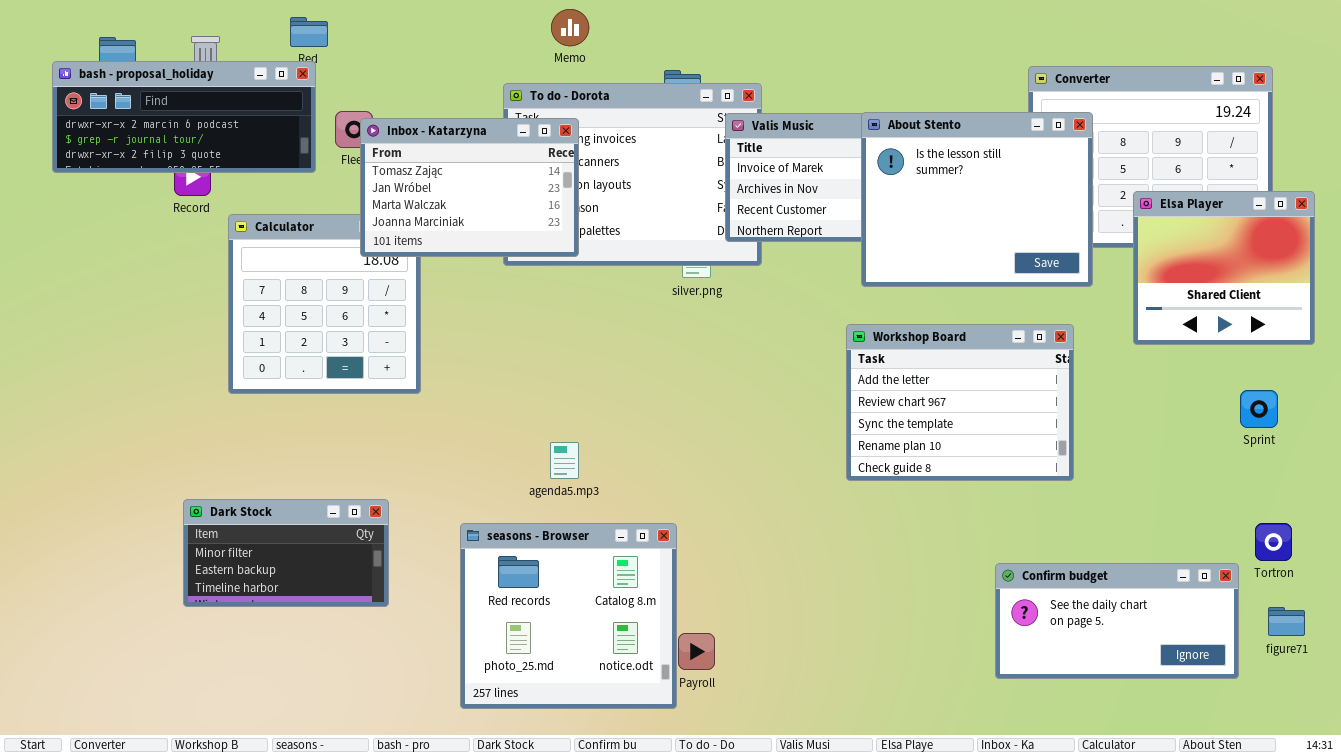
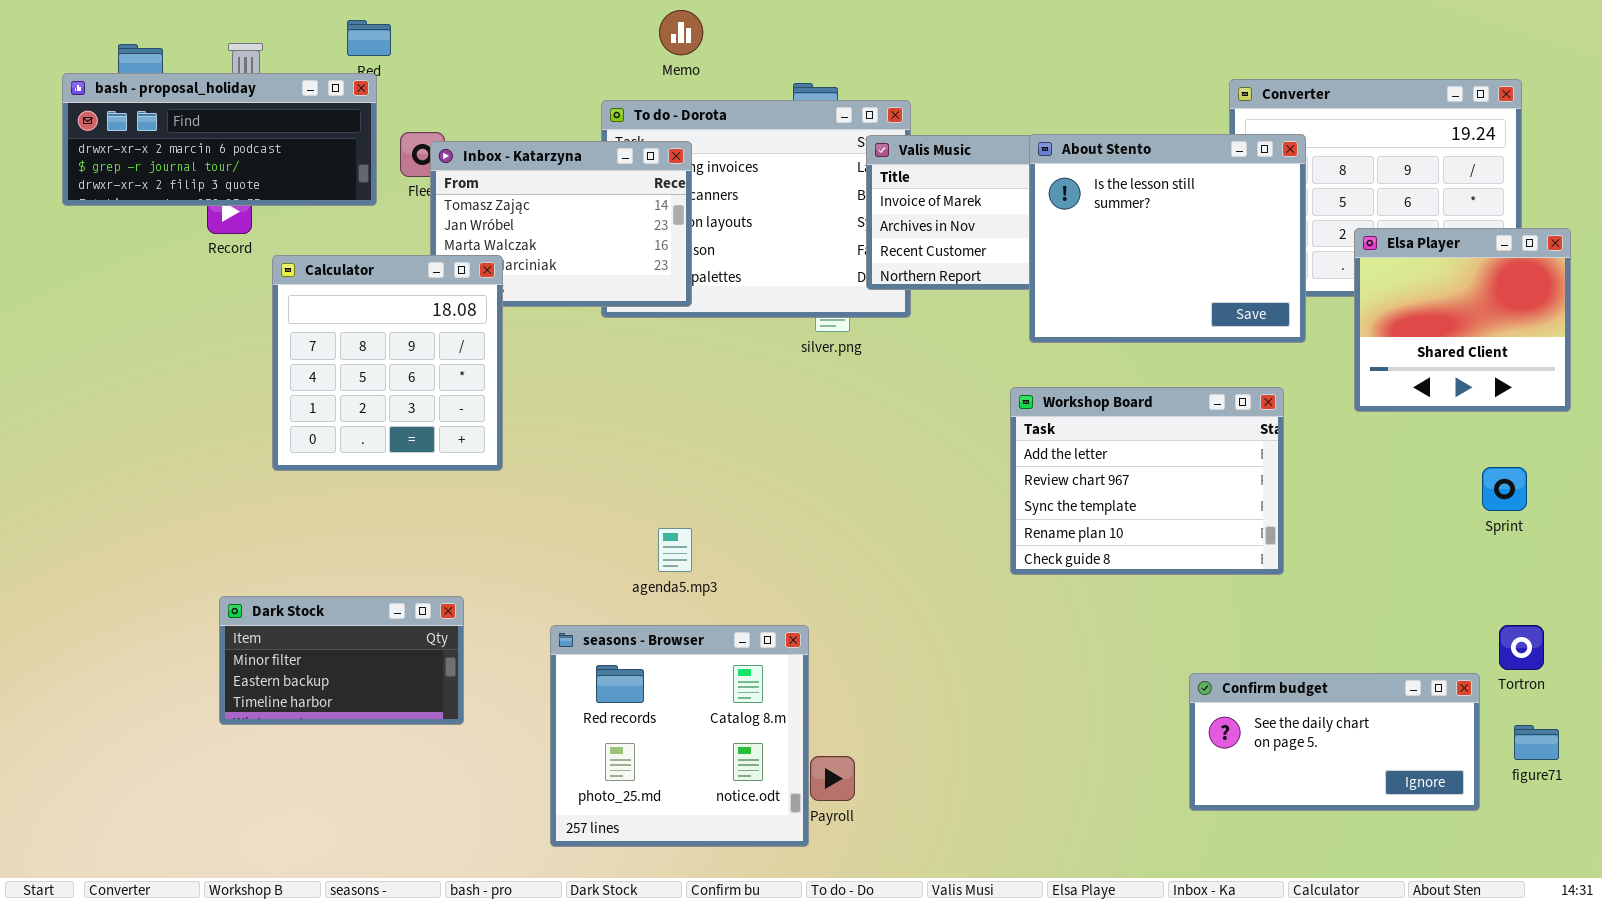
Calculator: [228,214,421,394] -> [272,255,503,471], raised

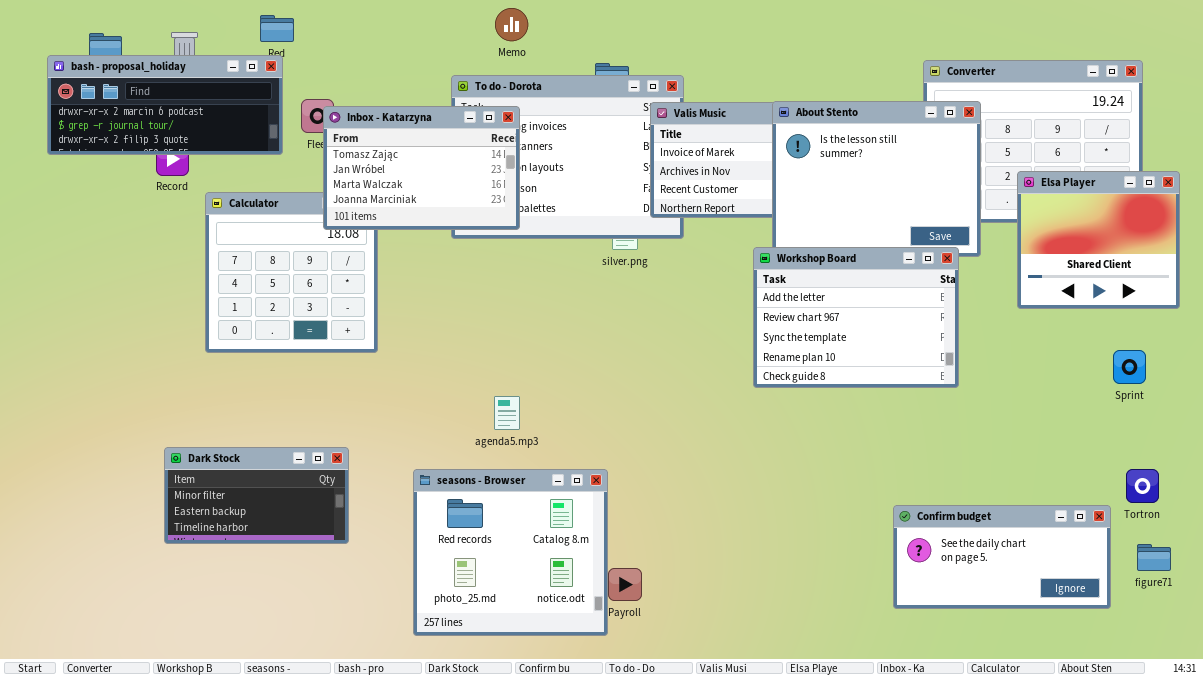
Inbox - Katarzyna: [430,141,692,307] -> [323,106,520,230], raised
Workshop Board: [1010,387,1284,575] -> [753,247,959,388], moved

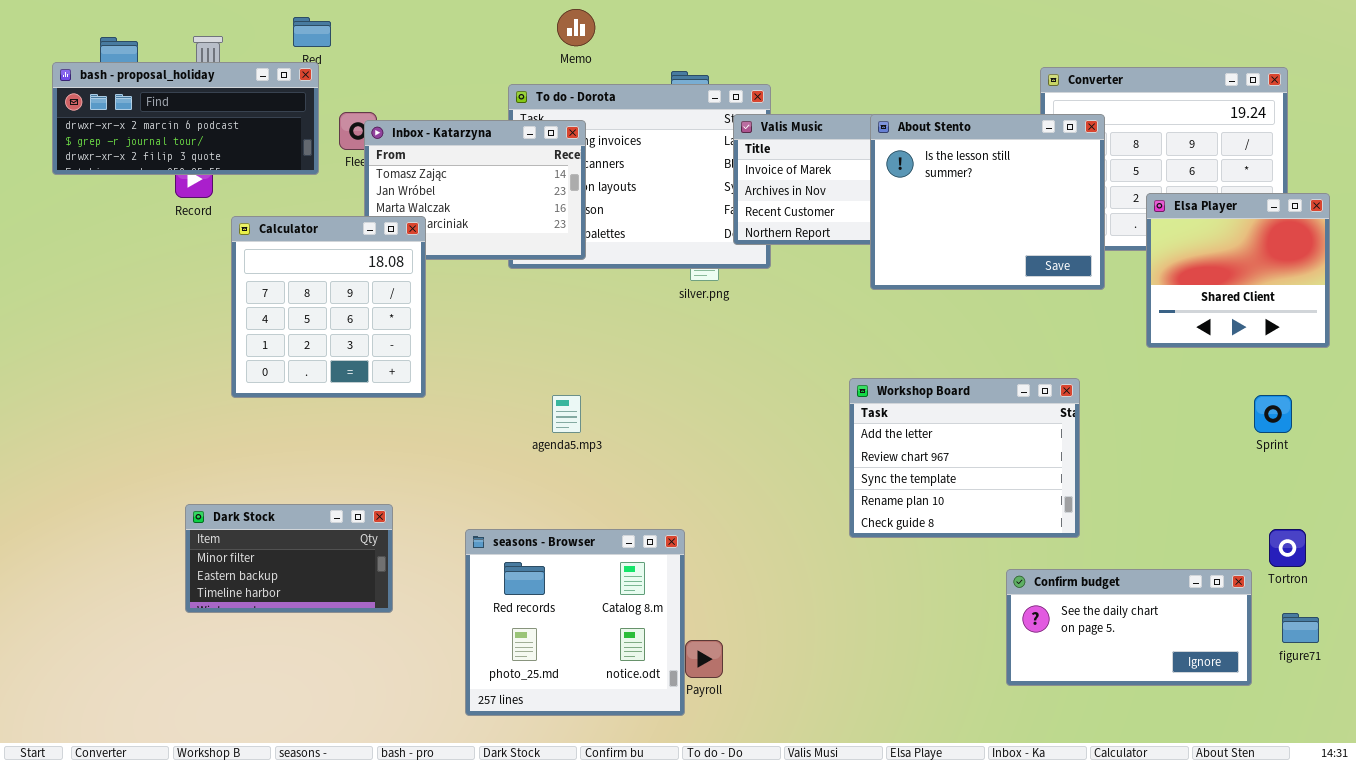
Calculator: [205,192,378,353] -> [231,216,426,398], raised
Workshop Board: [753,247,959,388] -> [849,378,1080,538], moved
agenda5.mp3: [494,396,520,430] -> [552,395,581,433], moved

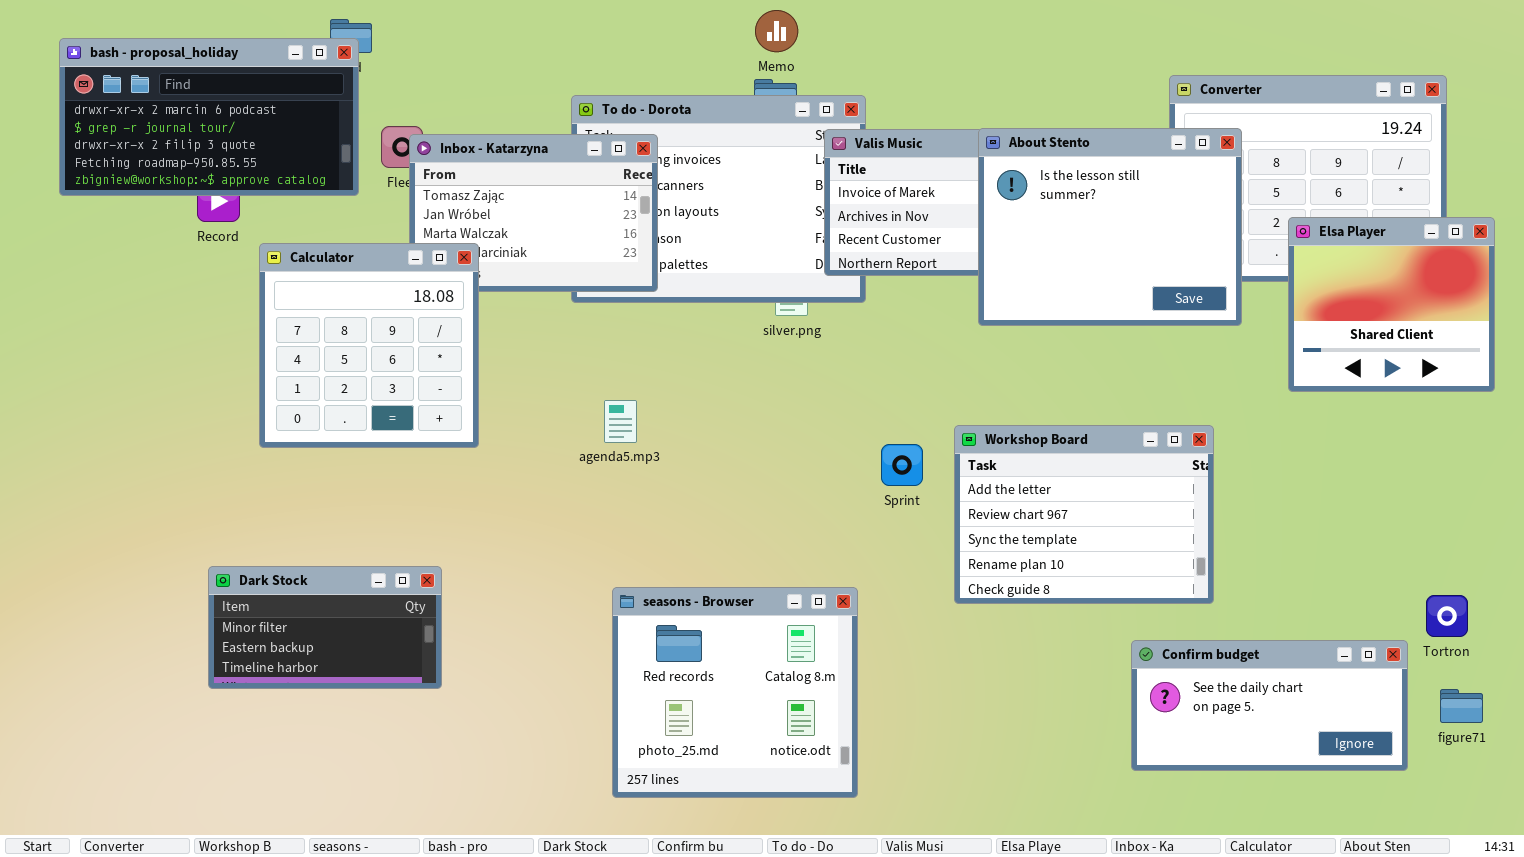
Memo: [557,9,595,46] -> [755,10,798,52], moved
bash - proposal_holiday: [52,62,319,175] -> [59,38,359,196], resized
agenda5.mp3: [552,395,581,433] -> [604,400,637,443], moved
Sprint: [1254,395,1292,433] -> [881,444,923,486], moved
seasons - Browser: [465,529,685,716] -> [612,587,858,798], moved

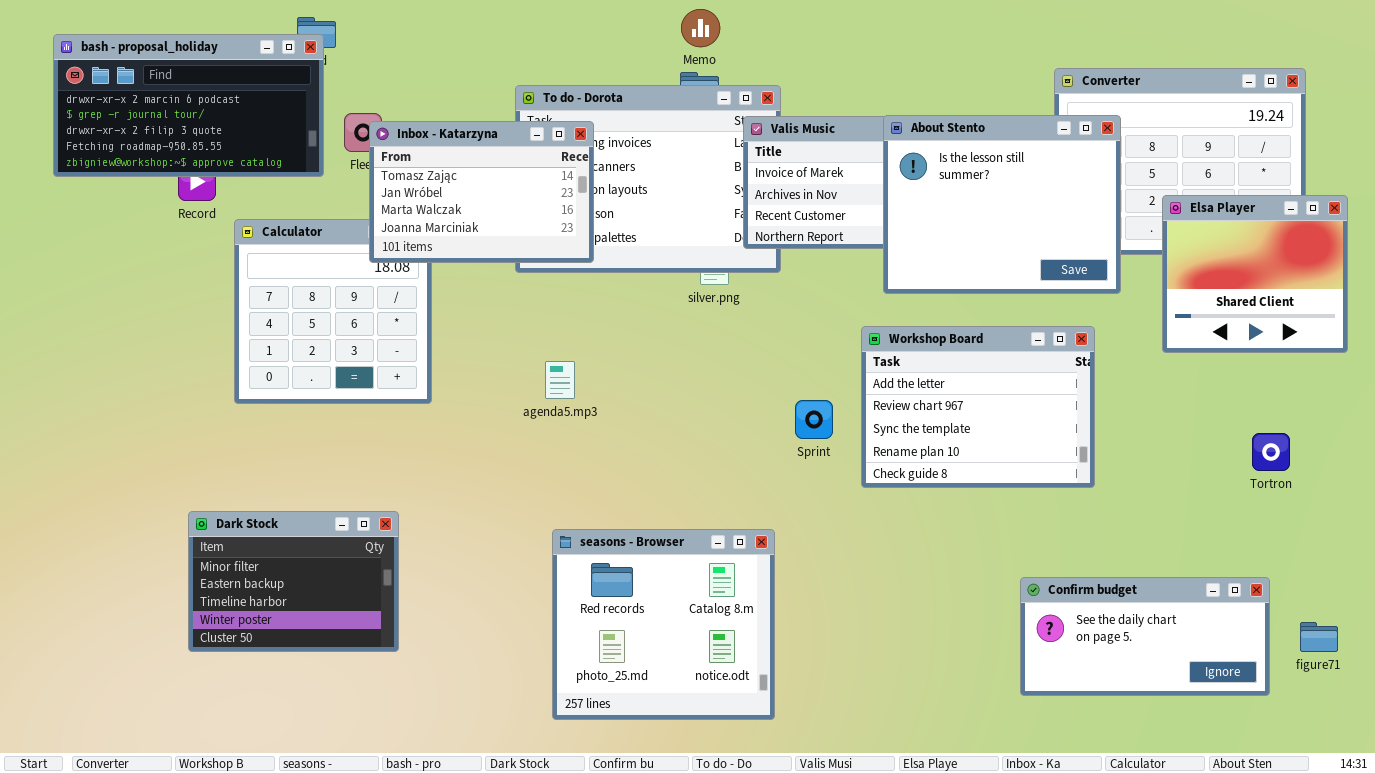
Inbox - Katarzyna: [409,134,658,292] -> [369,121,594,263], raised
Workshop Board: [954,425,1214,604] -> [861,326,1095,488], moved
Dark Stock: [208,566,442,689] -> [188,511,399,652], resized
Tortron: [1426,595,1468,637] -> [1252,433,1290,471], moved

